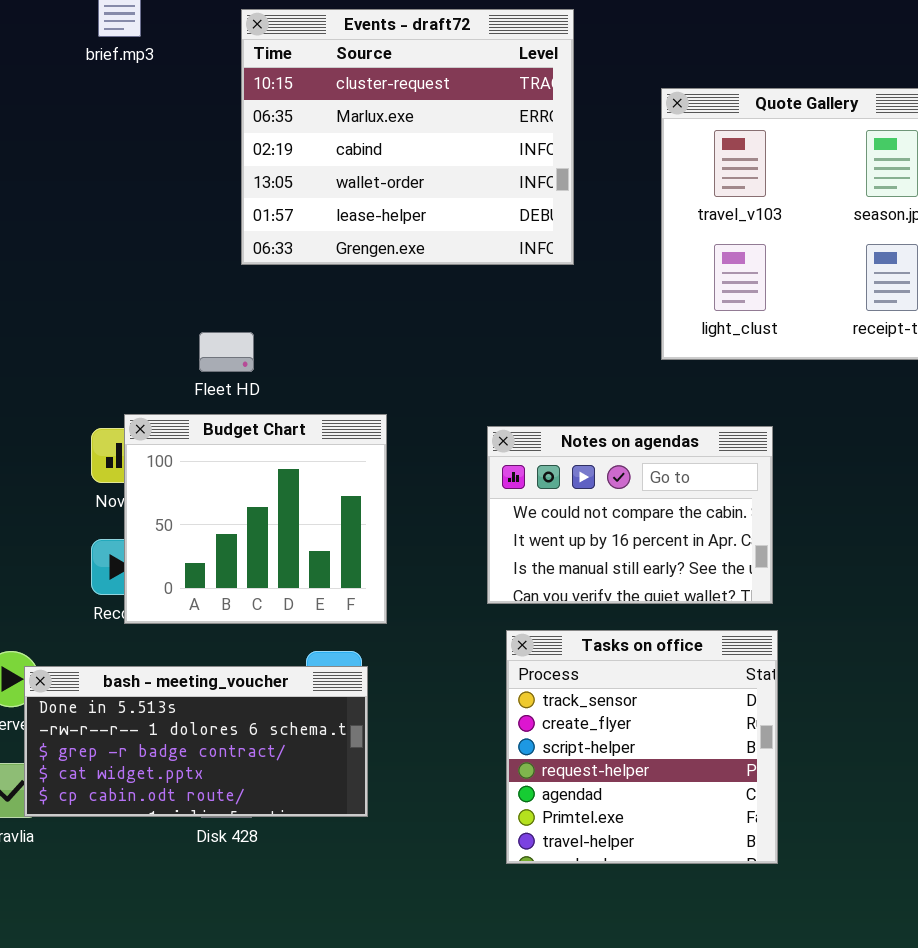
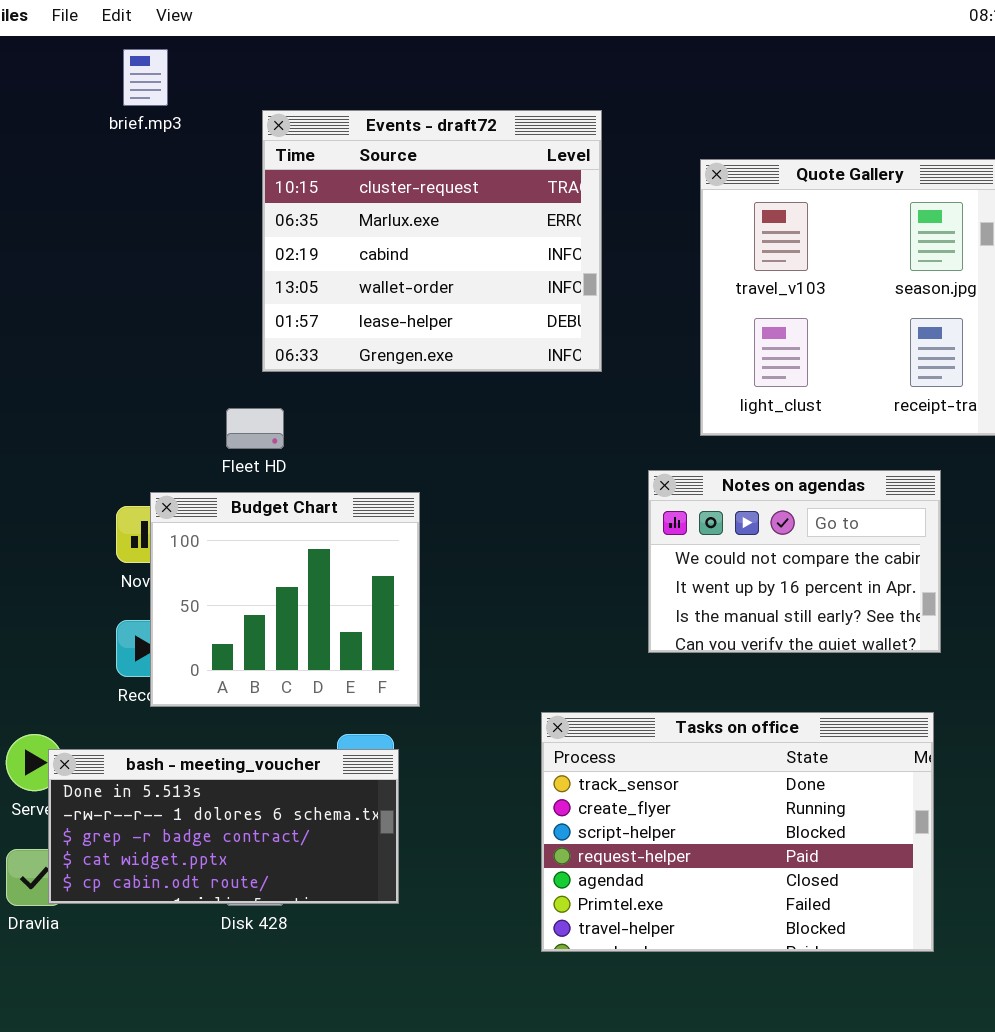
Events - draft72: [241,9,574,265] -> [262,110,602,372], moved
Notes on agendas: [487,426,773,604] -> [648,470,941,653], moved
Tasks on office: [506,630,778,864] -> [541,712,934,952], resized

